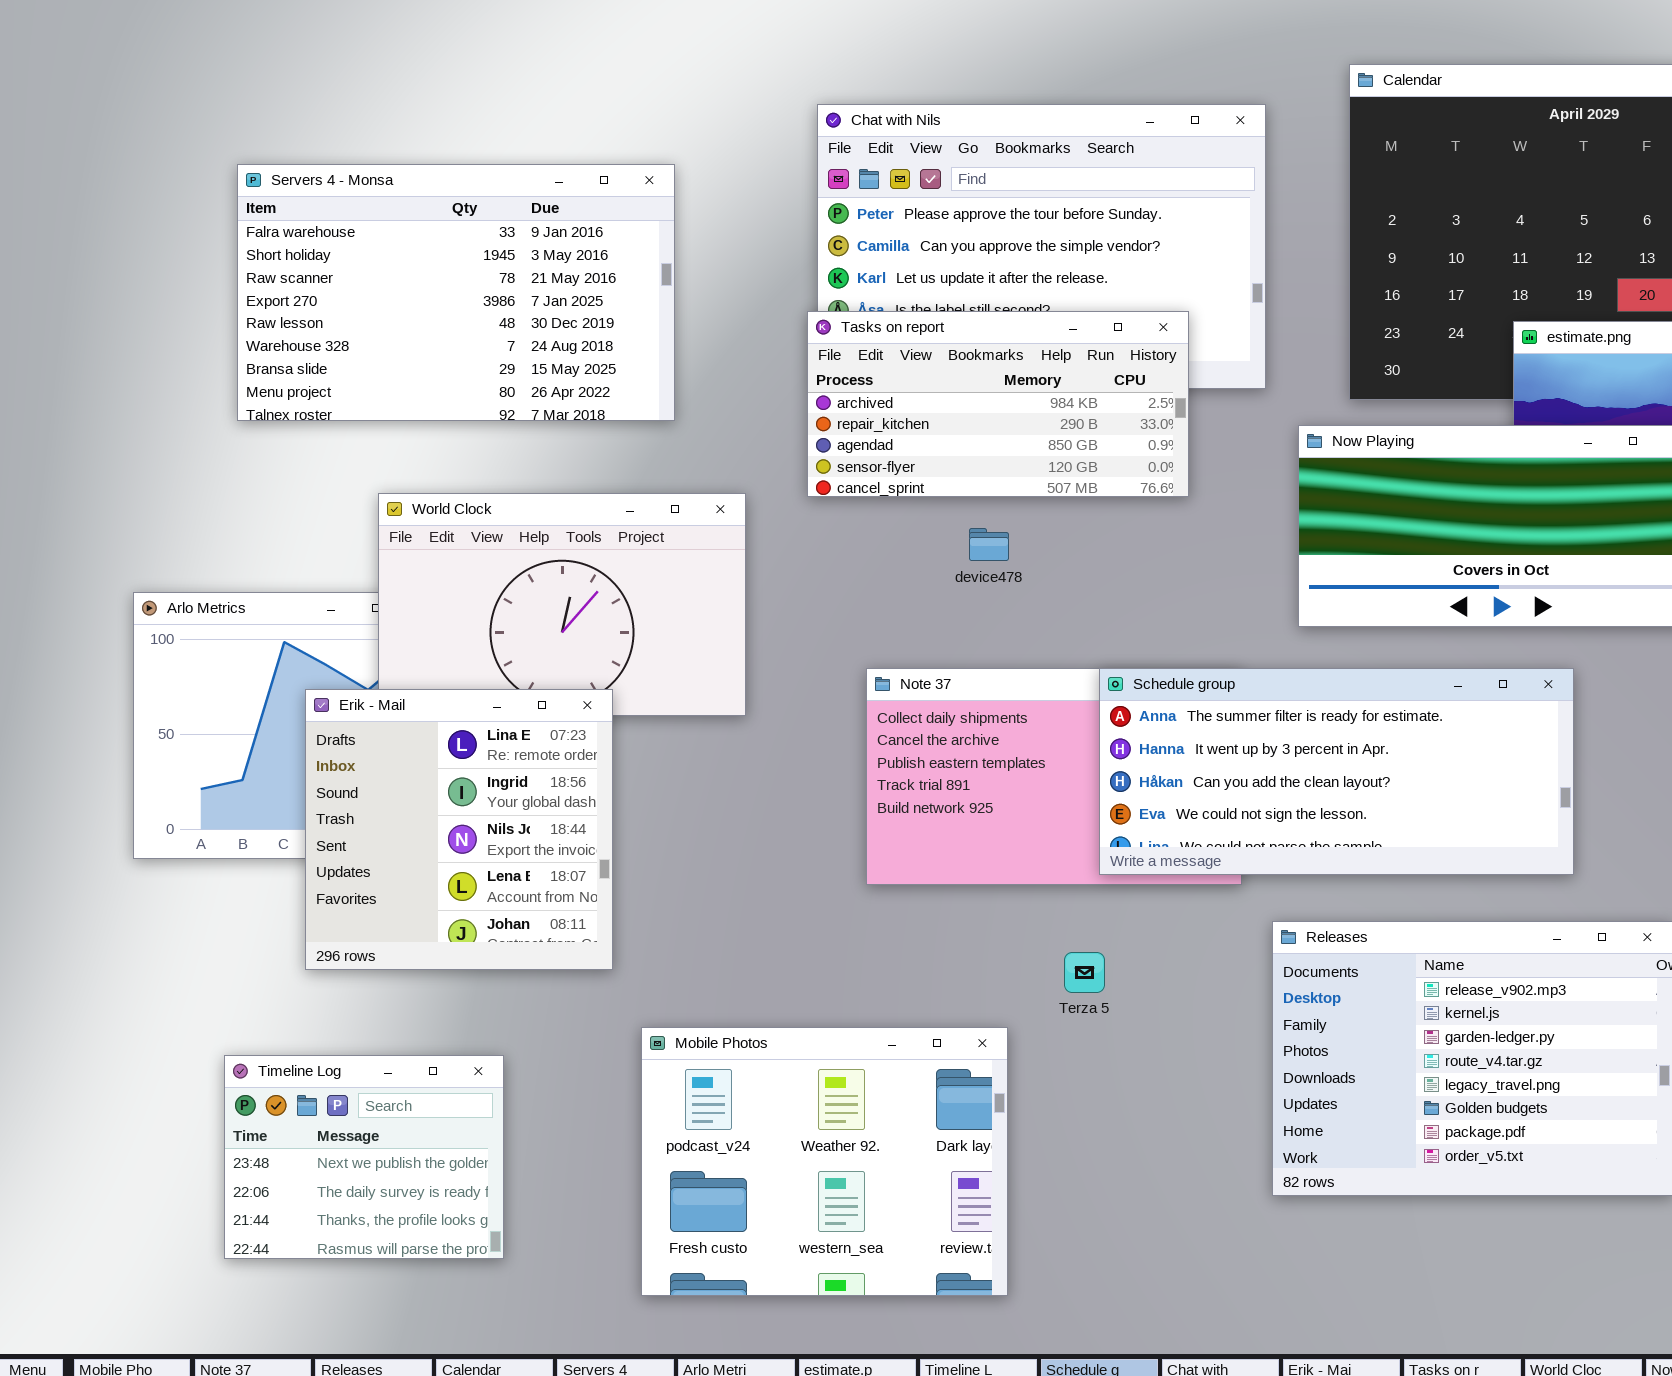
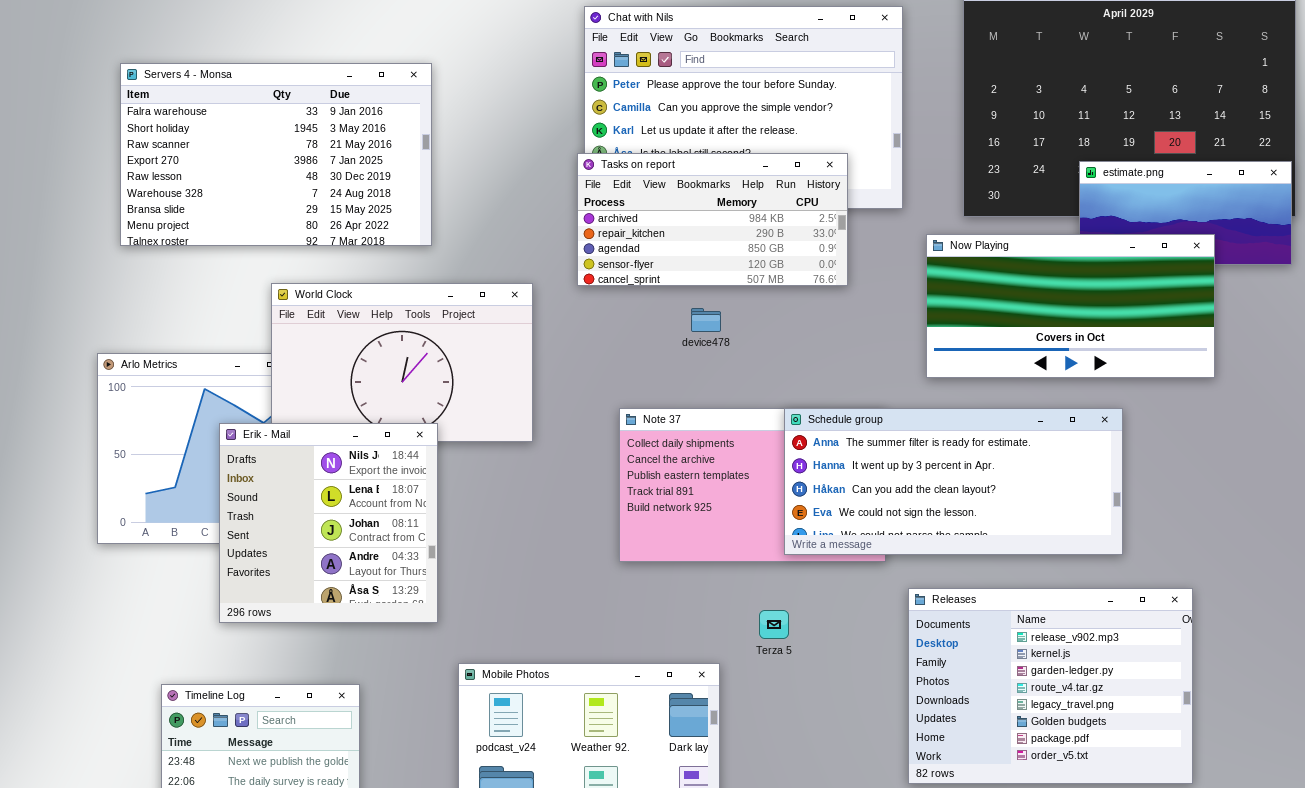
Servers 4 - Monsa: [237,164,675,421] -> [120,63,432,246], moved
Erik - Mail: [305,689,613,970] -> [219,423,438,623], scrolled down 2 rows

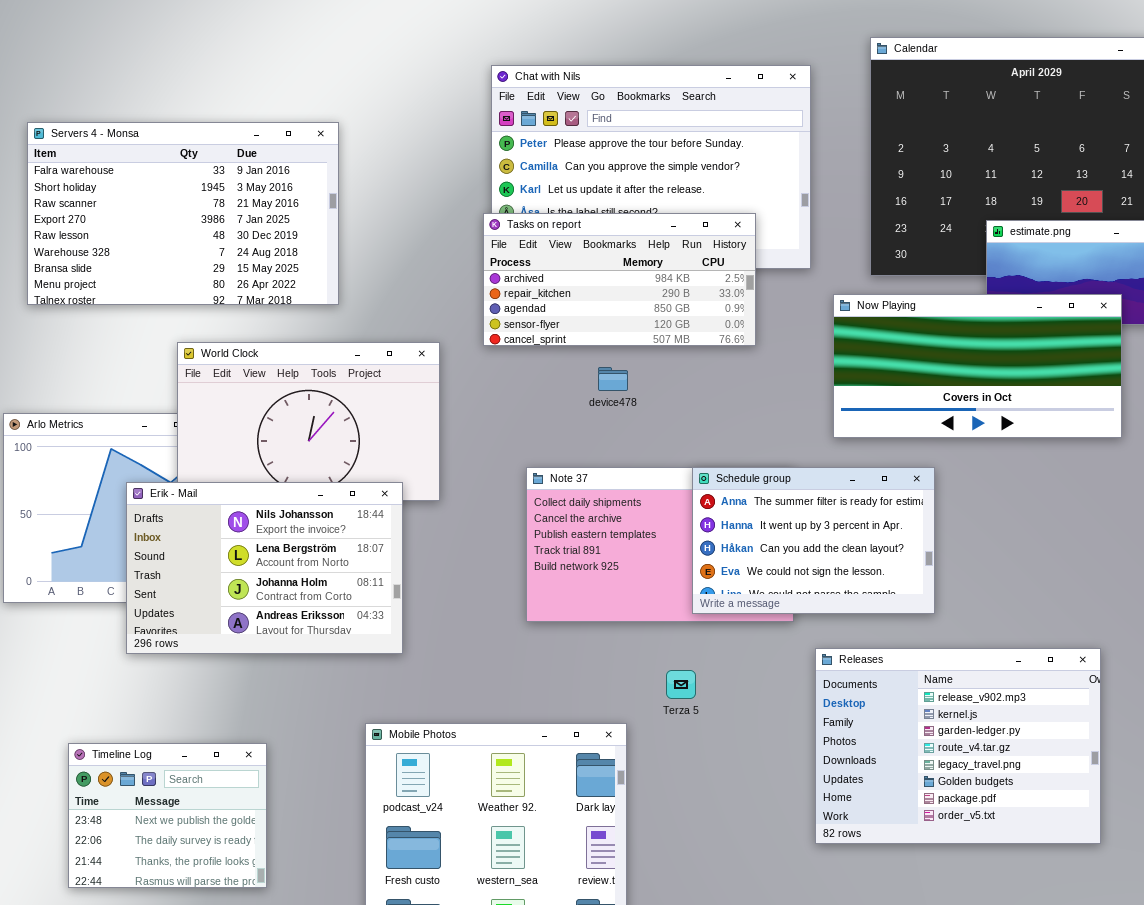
Schedule group: [784,408,1123,555] -> [692,467,935,614], resized
Erik - Mail: [219,423,438,623] -> [126,482,403,654], resized

